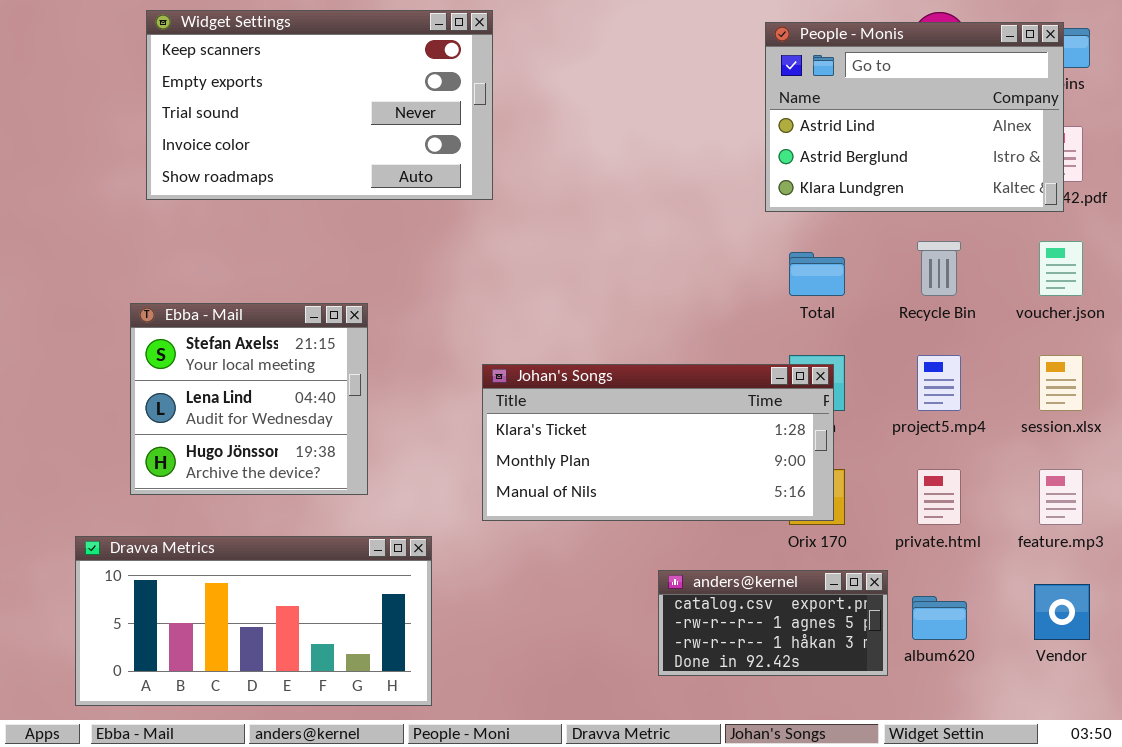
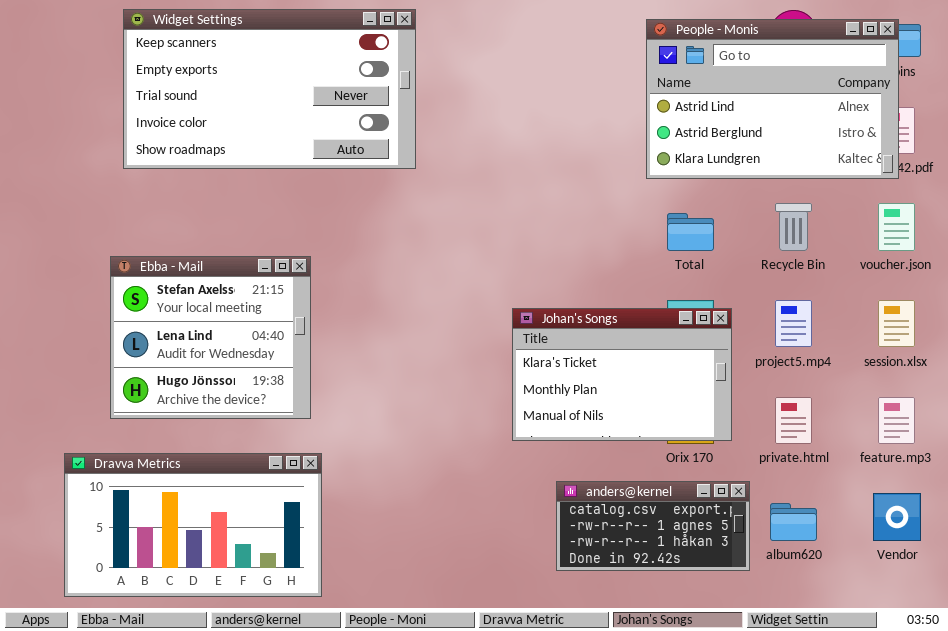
Johan's Songs: [482,364,834,521] -> [512,308,732,441], moved, resized
Dravva Metrics: [75,536,432,706] -> [64,453,322,597], resized

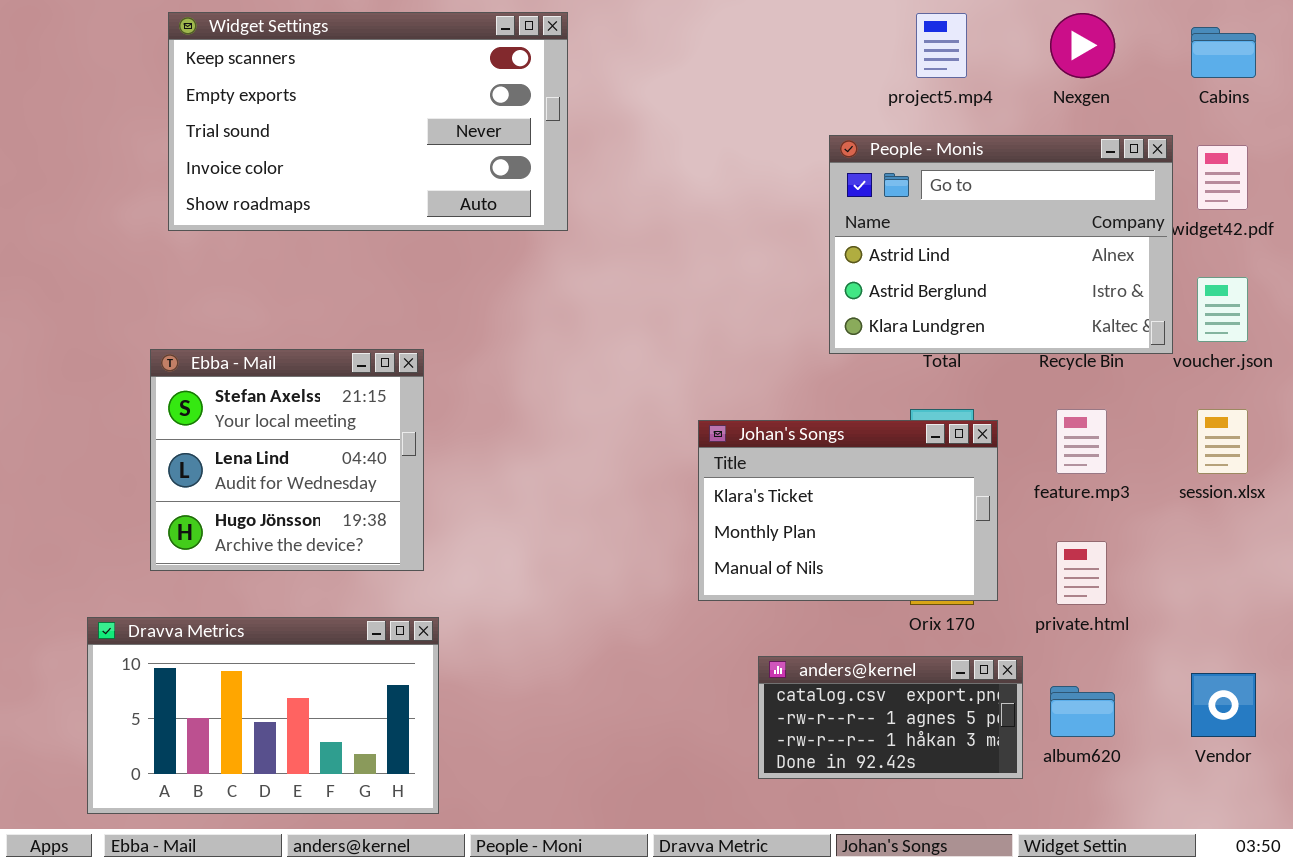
People - Monis: [646,19,899,179] -> [829,135,1173,354], moved
project5.mp4: [775,300,812,347] -> [916,13,967,78], moved
feature.mp3: [878,397,915,444] -> [1056,409,1107,474], moved

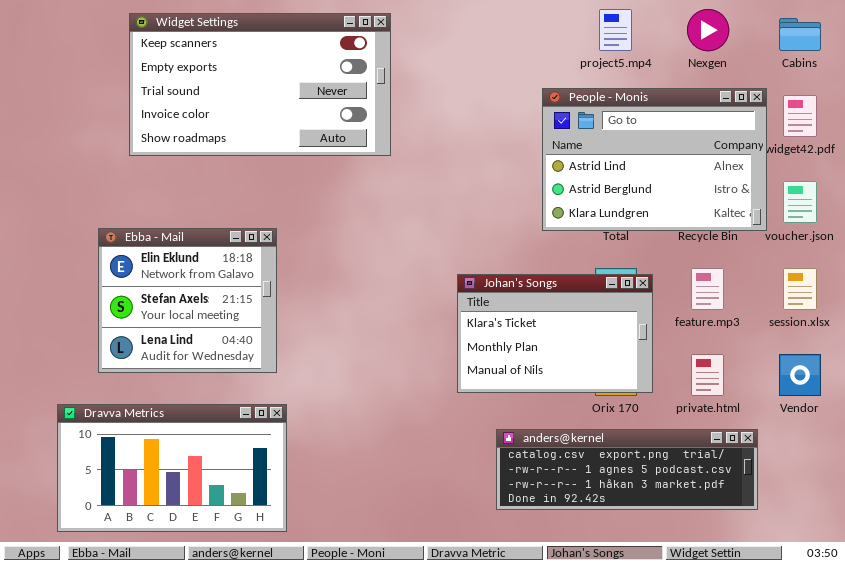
Widget Settings: [168,12,568,231] -> [129,13,391,156], moved
Ebba - Mail: [150,349,424,571] -> [98,228,277,373], scrolled up 1 row
anders@kernel: [758,656,1023,779] -> [496,429,758,510], resized
Vendor: [1191,673,1256,737] -> [779,354,821,396], moved

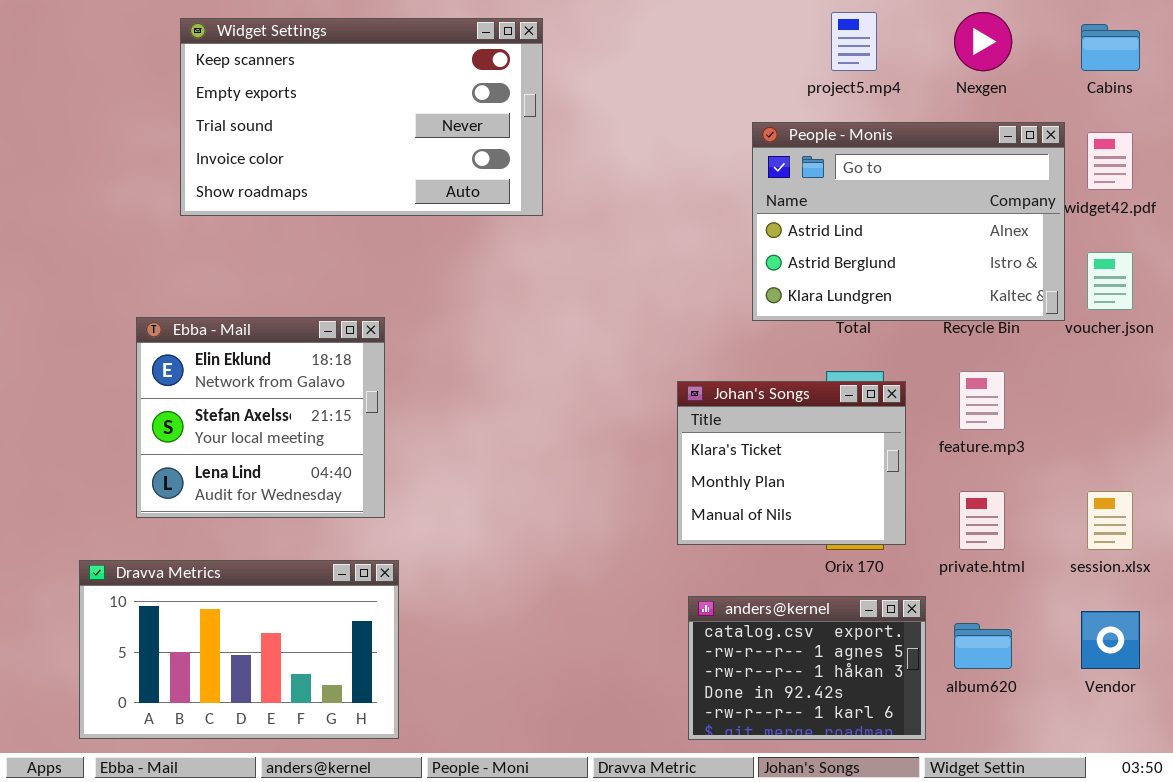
session.xlsx: [783,268,817,310] -> [1087,491,1133,550], moved
Johan's Songs: [457,274,653,393] -> [677,381,906,545], resized
Vendor: [779,354,821,396] -> [1081,611,1140,669], moved
anders@kernel: [496,429,758,510] -> [688,596,926,740], resized

